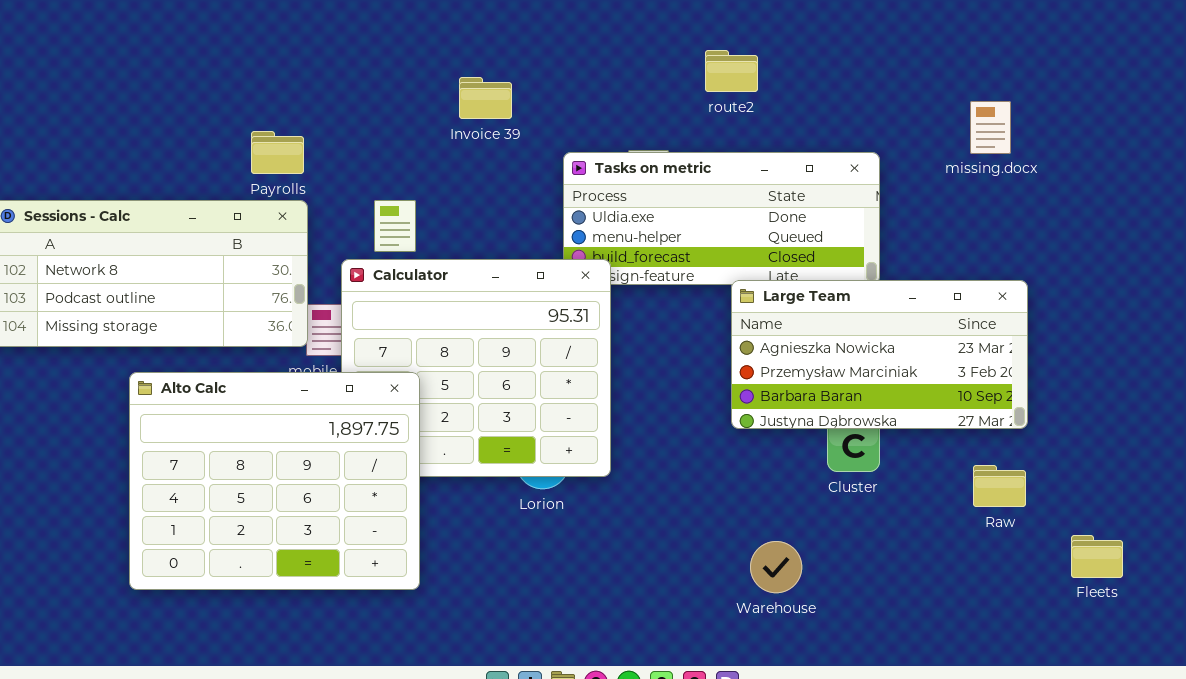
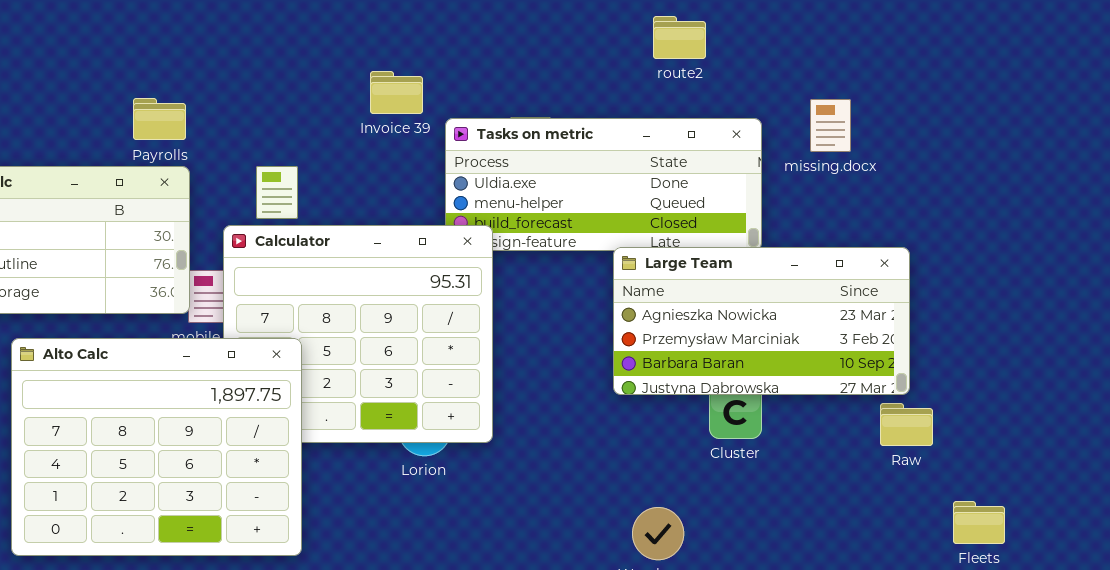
route2: [705,50,758,92] -> [653,16,706,59], moved
Invoice 39: [459,77,512,119] -> [370,71,423,114], moved
missing.docx: [970,101,1011,154] -> [810,99,851,152], moved
Raw: [973,465,1026,507] -> [880,403,933,446], moved

